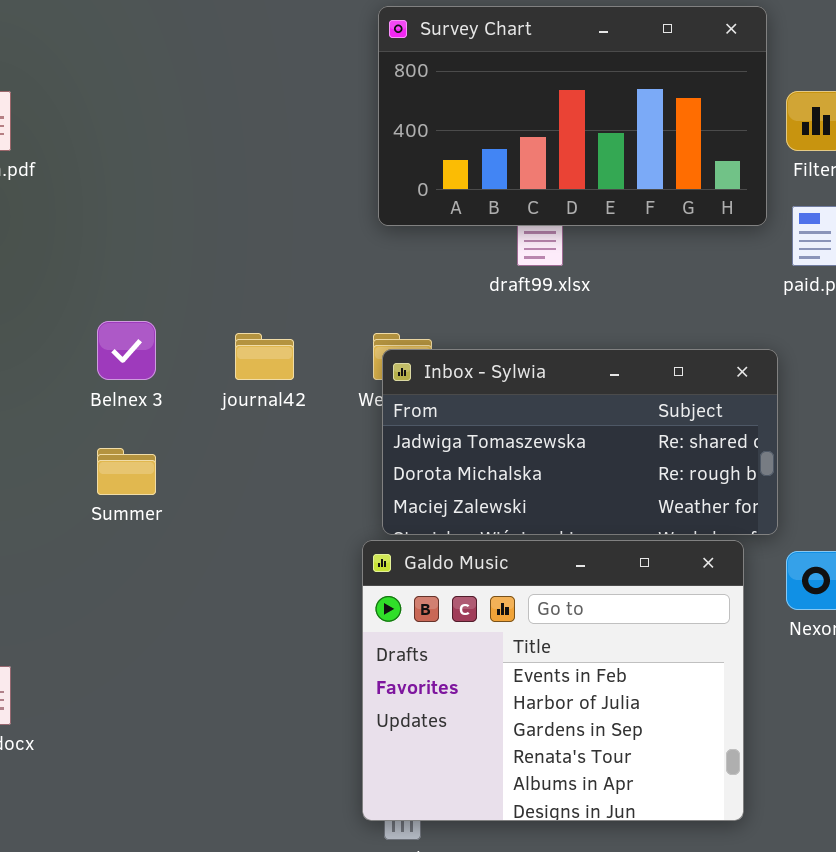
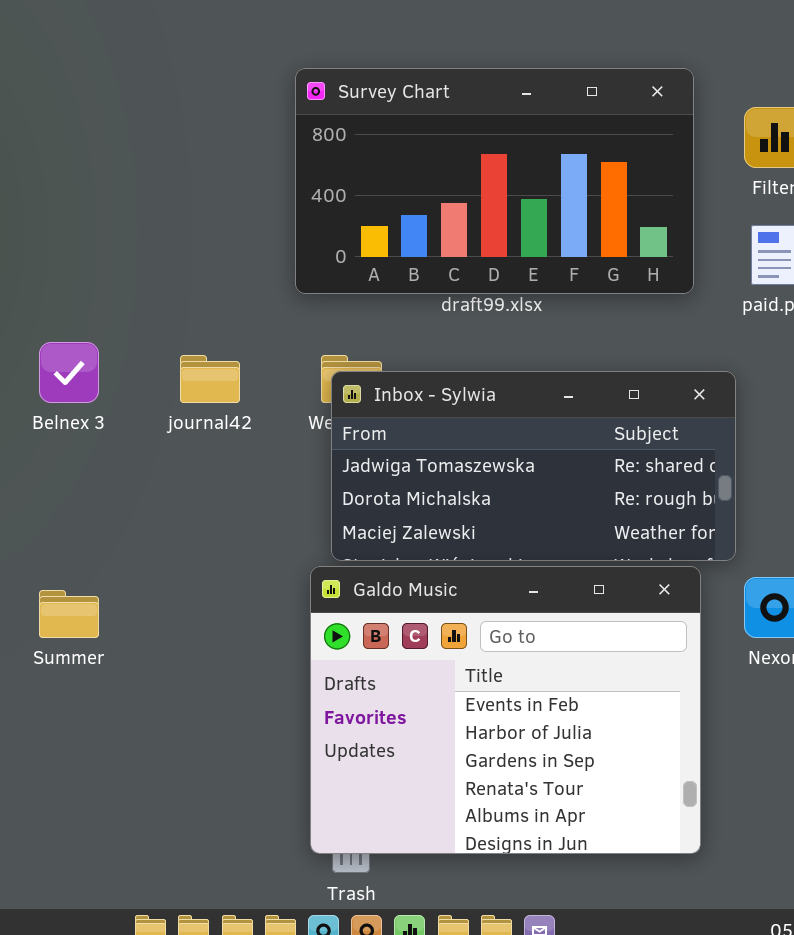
Survey Chart: [378,6,767,226] -> [295,68,694,294], moved
Summer: [97,448,156,495] -> [39,590,99,638], moved

